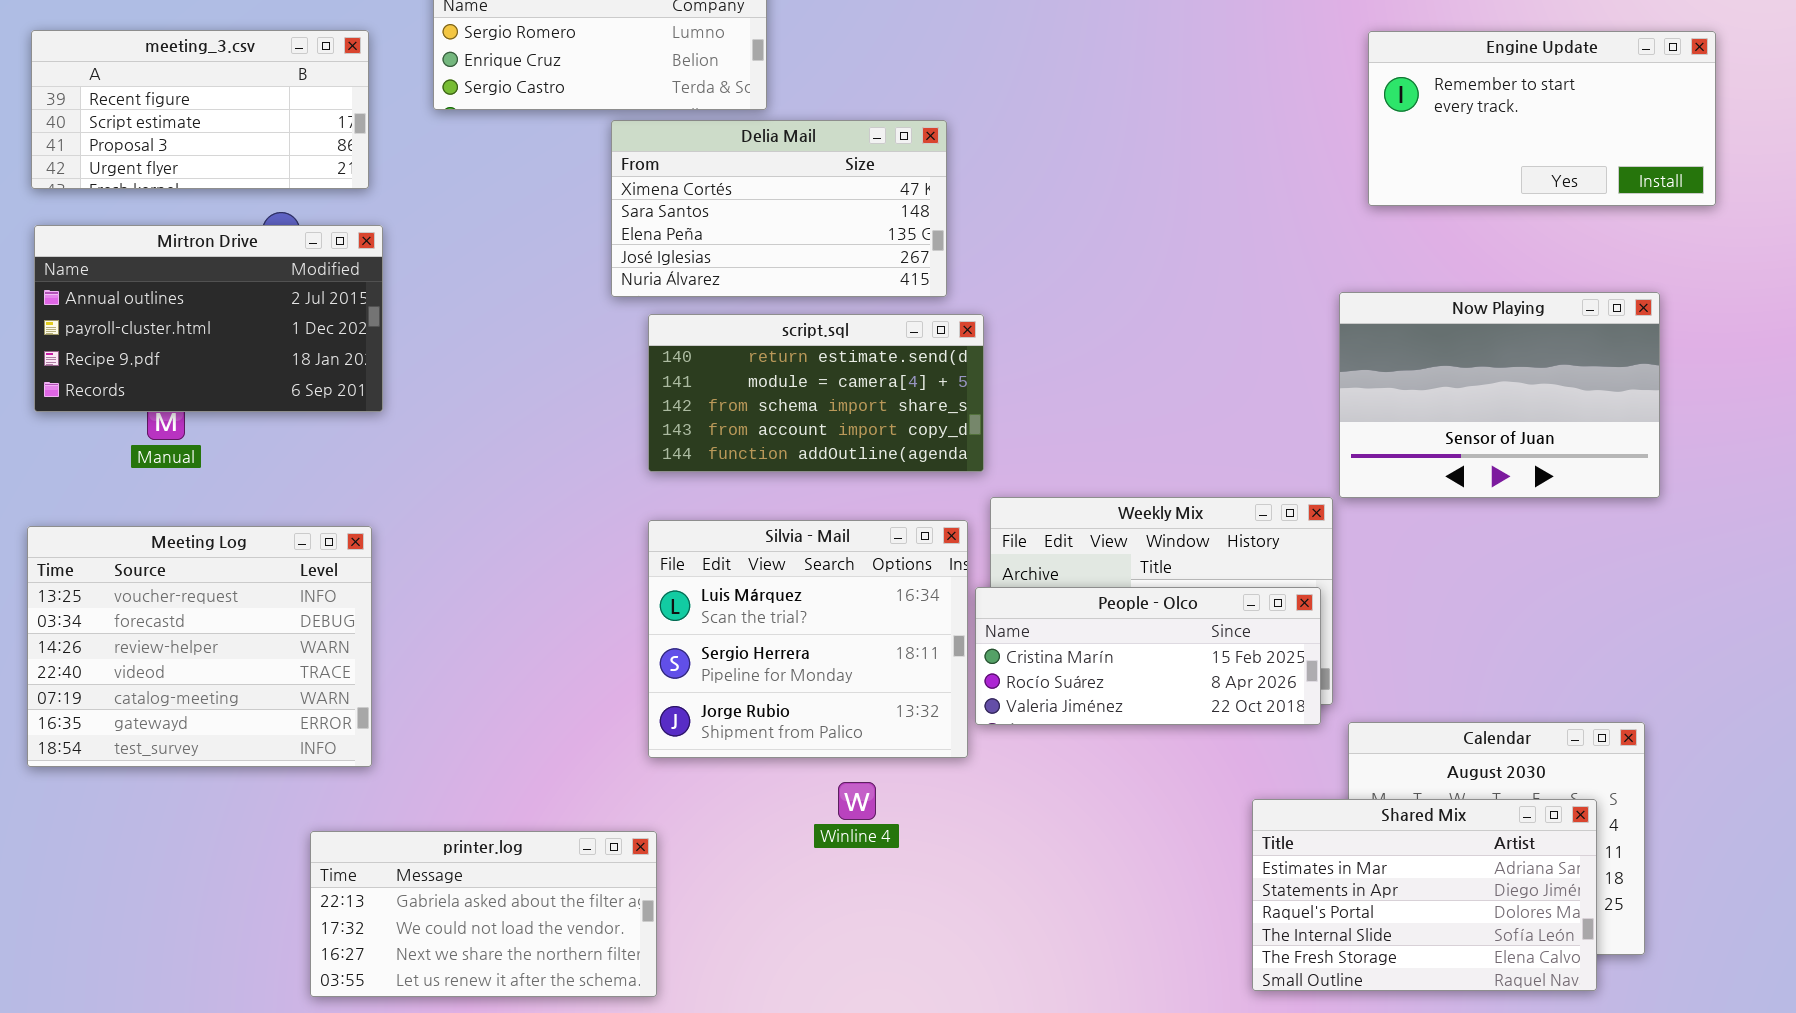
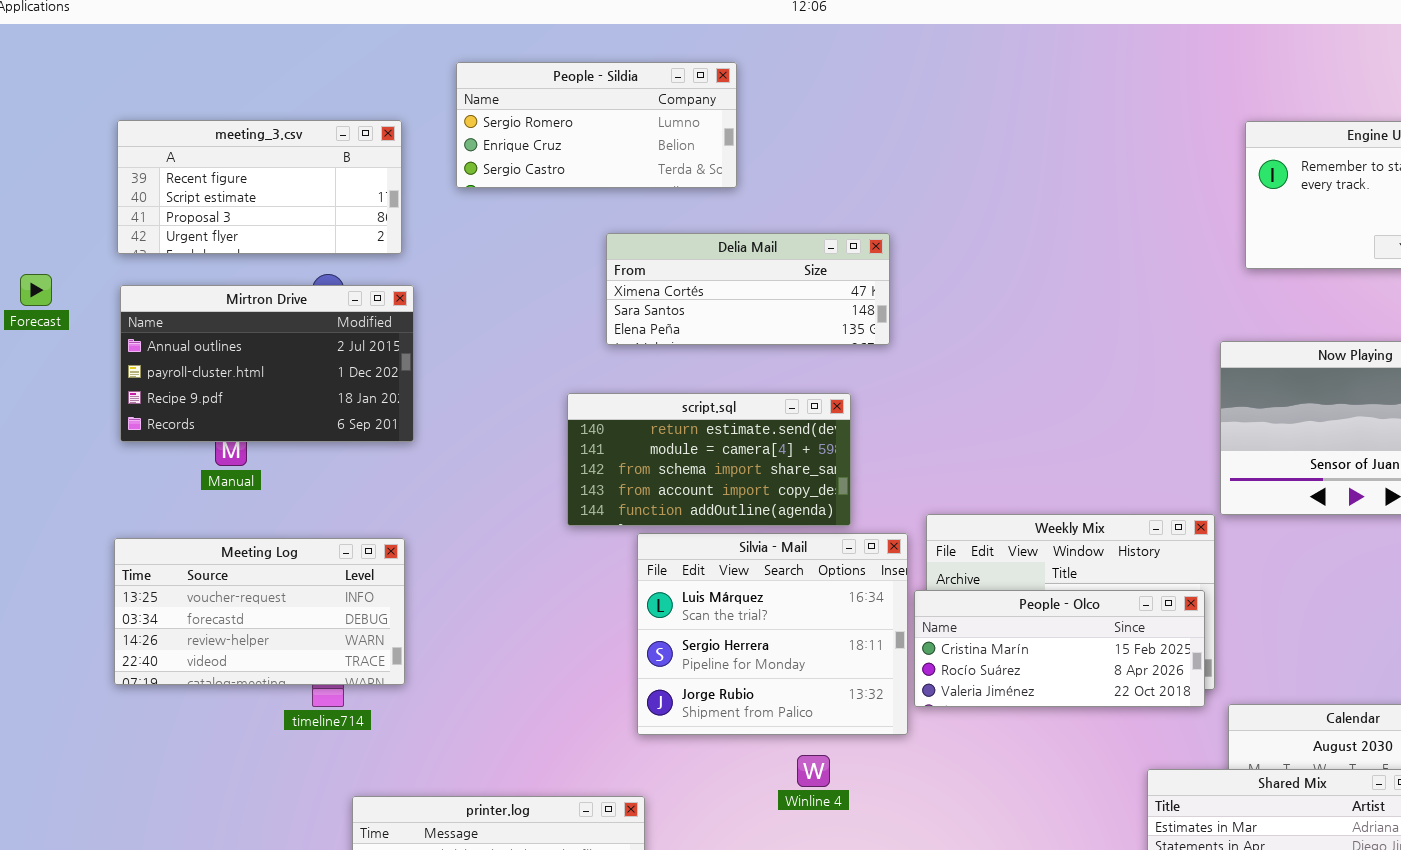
Delia Mail: [611,120,947,297] -> [606,233,890,345], resized
script.sql: [648,314,984,472] -> [567,393,851,526], moved
Meeting Log: [27,526,372,767] -> [114,538,405,685], resized

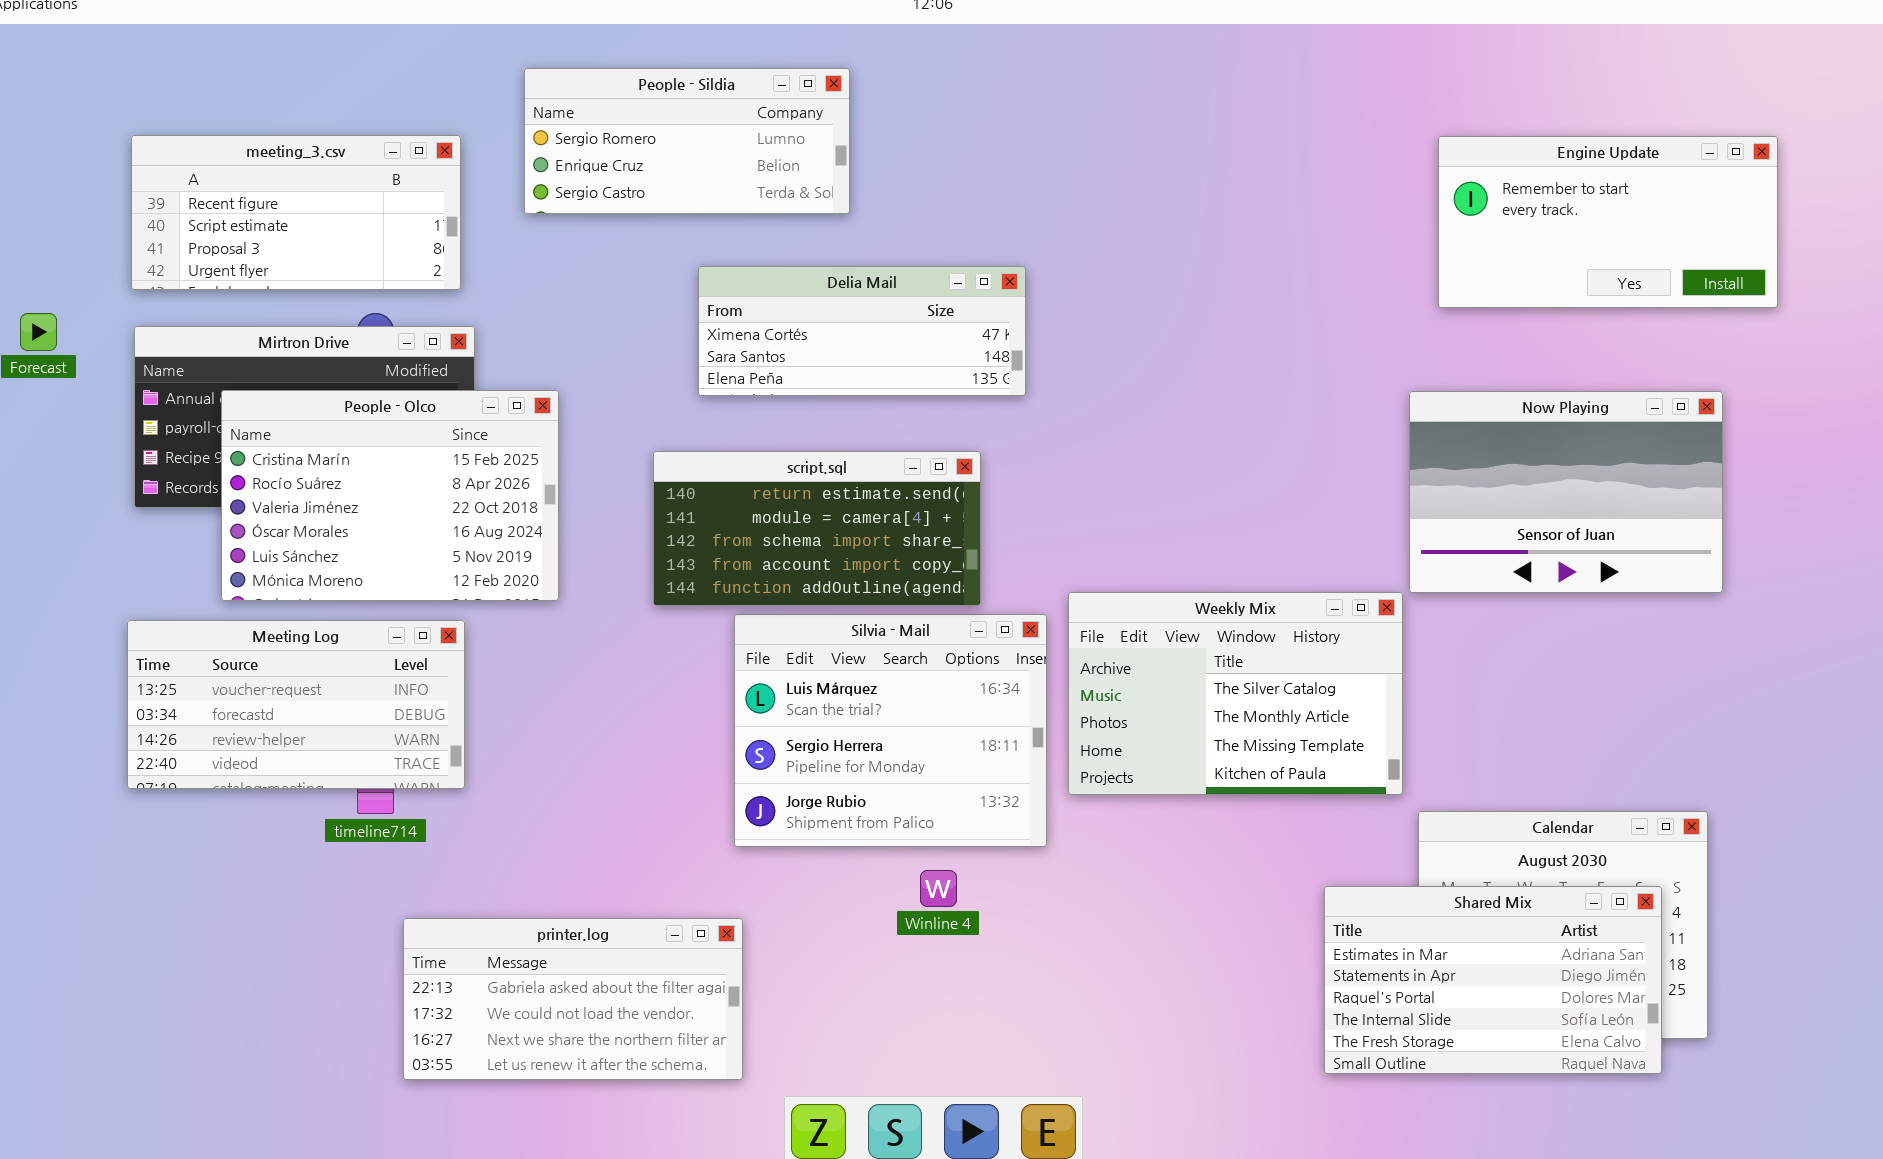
People - Olco: [914,590,1205,707] -> [221,390,559,601], moved, resized

